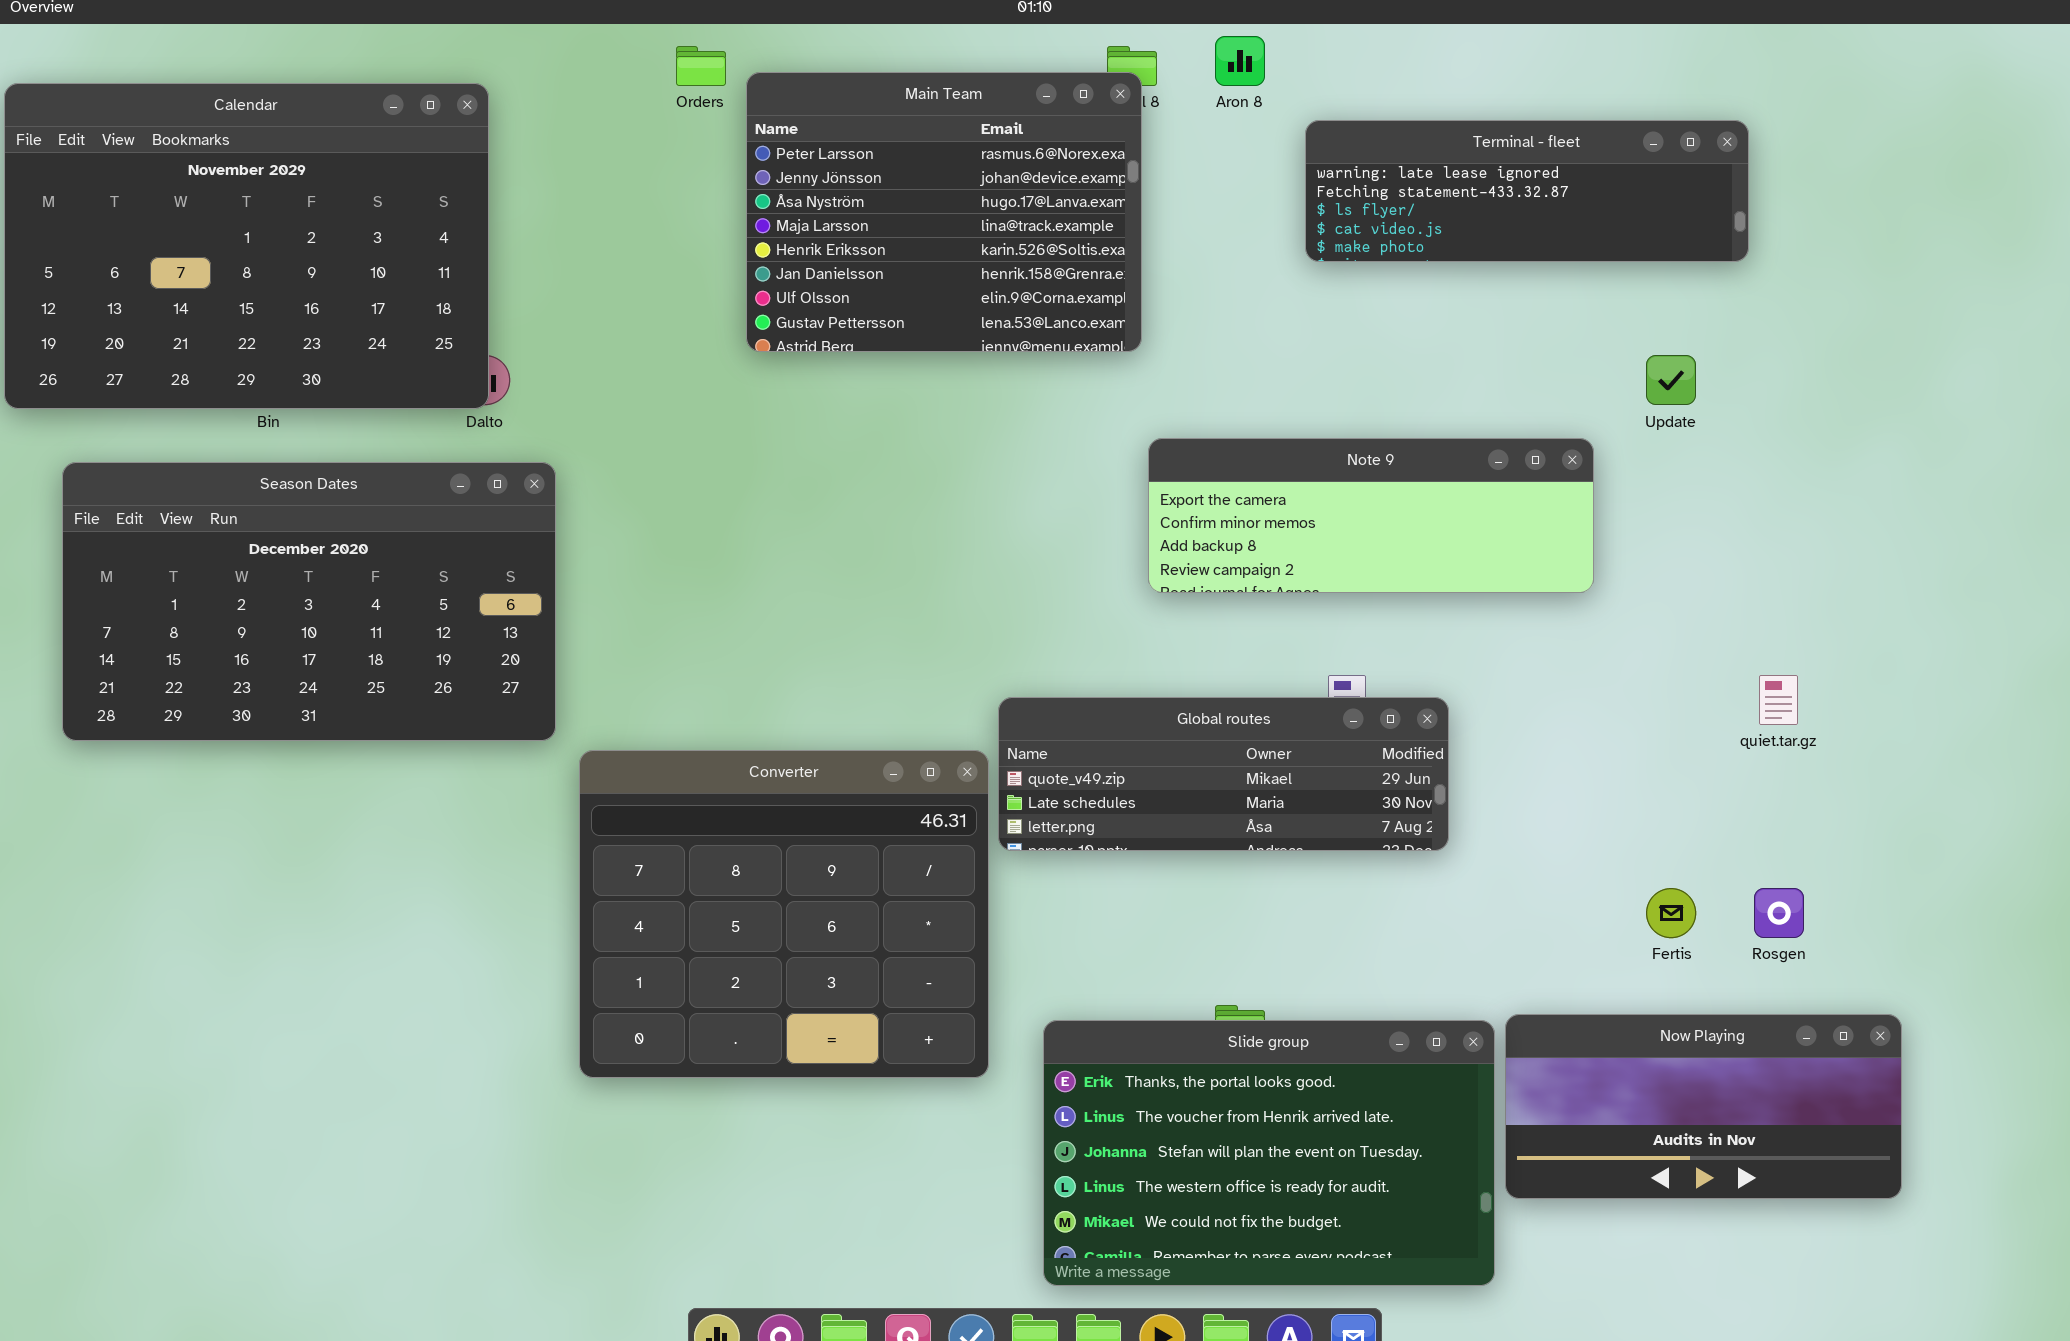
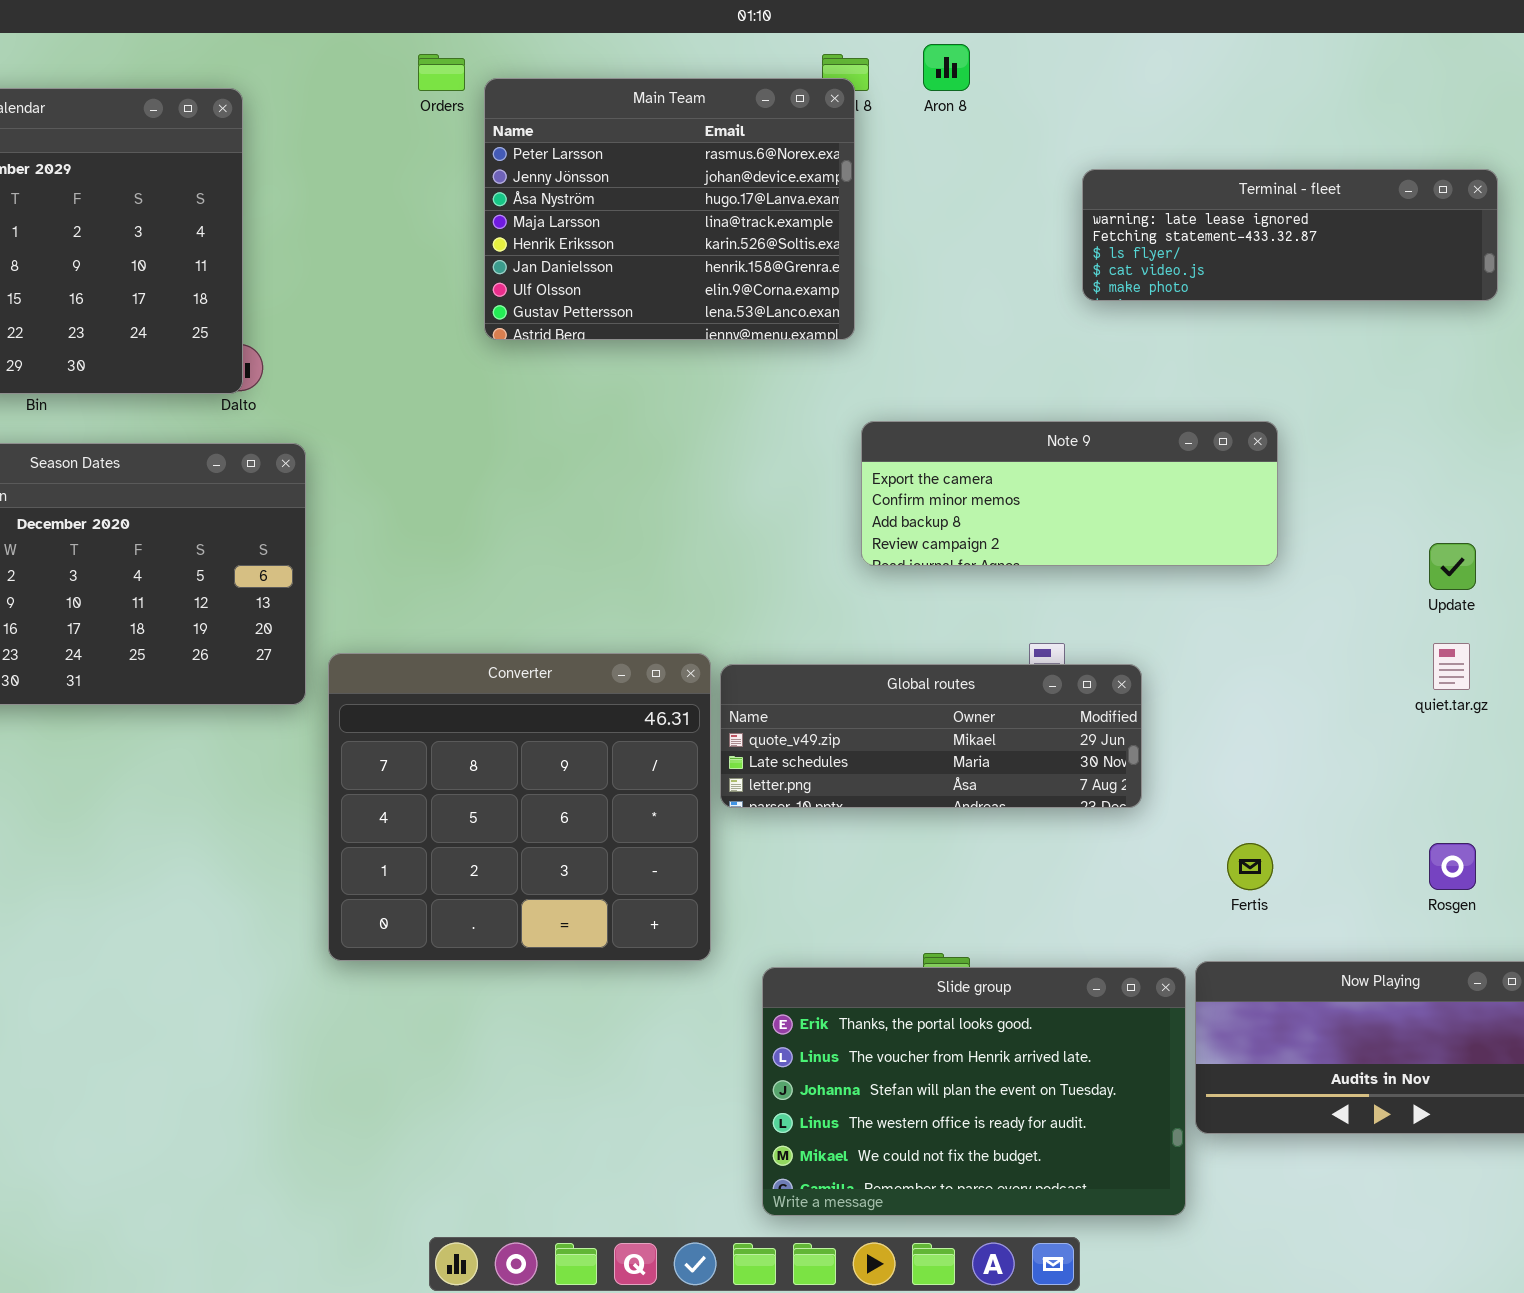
Terminal - fleet: [1305,120,1749,262] -> [1082,169,1498,301], moved
Update: [1646,355,1696,405] -> [1429,543,1476,590], moved
Converter: [579,750,989,1078] -> [328,653,711,961], moved
Fertis: [1646,888,1696,938] -> [1227,843,1273,890], moved

